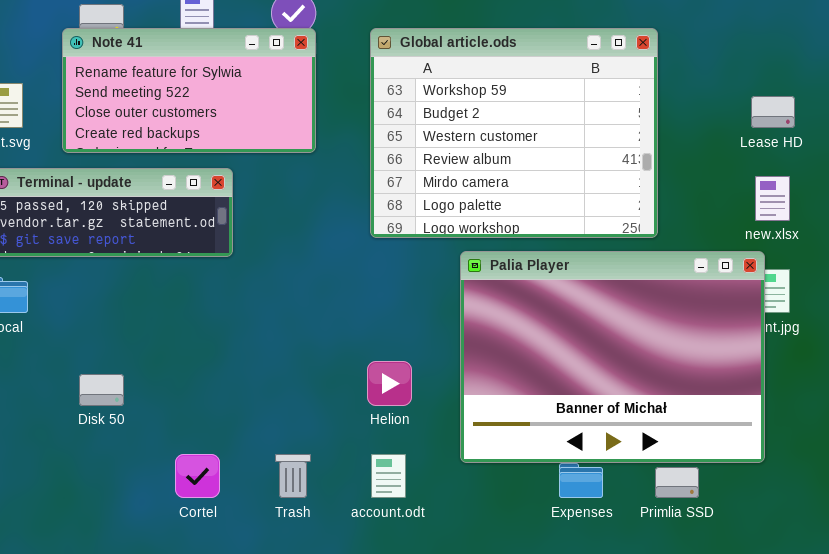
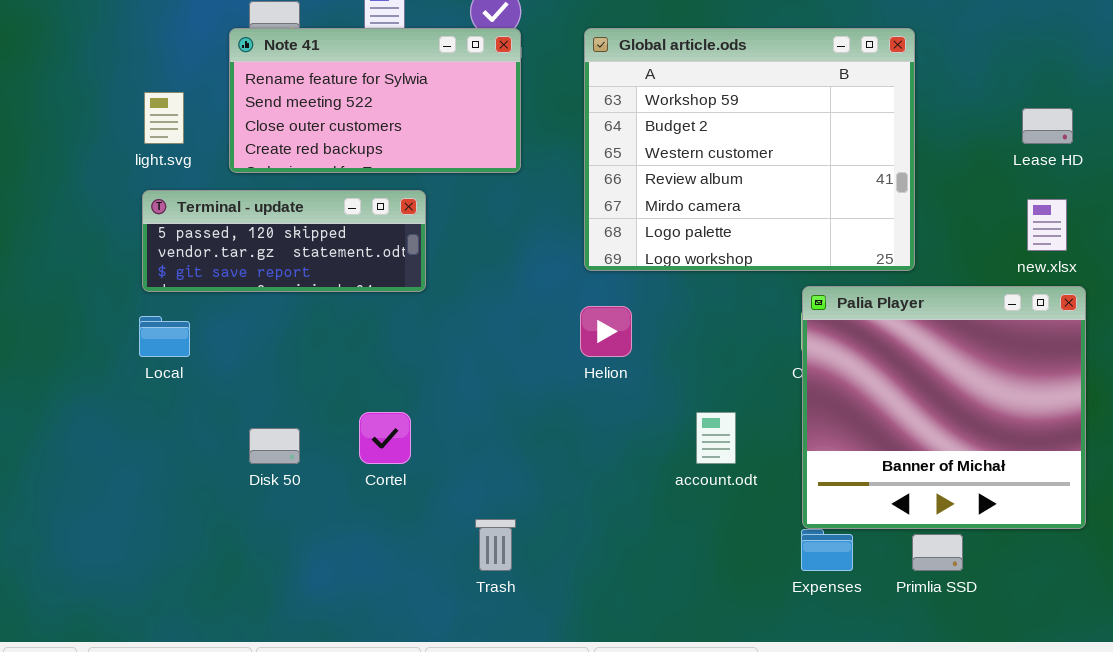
Palia Player: [460,251,765,463] -> [802,286,1086,529], moved, resized
Helion: [367,361,412,406] -> [580,306,632,357], moved
Cortel: [175,454,220,498] -> [359,412,411,464], moved
account.odt: [371,454,406,498] -> [696,412,736,464], moved

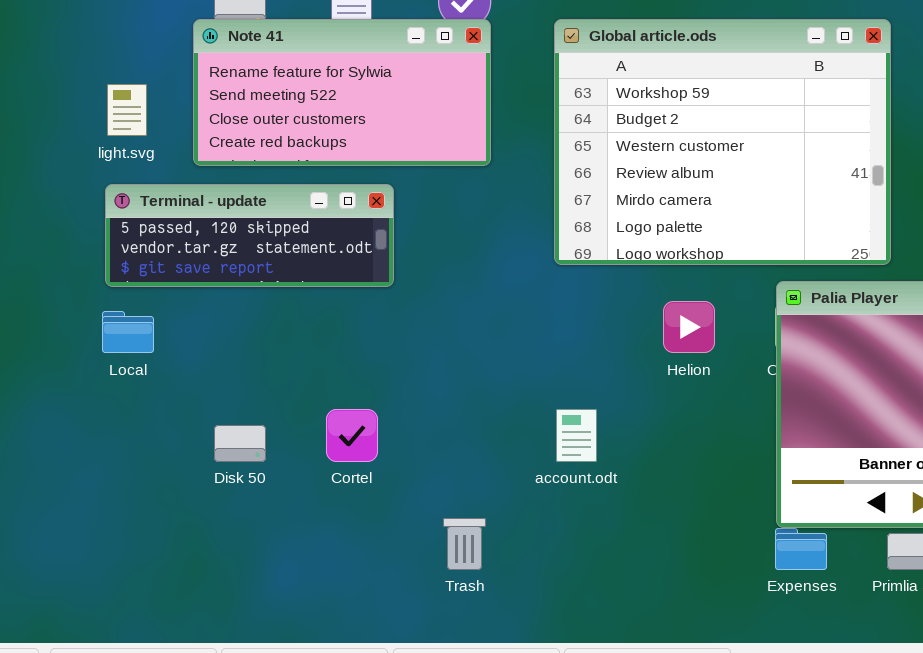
Helion: [580,306,632,357] -> [663,301,715,353], moved
account.odt: [696,412,736,464] -> [556,409,597,462], moved

